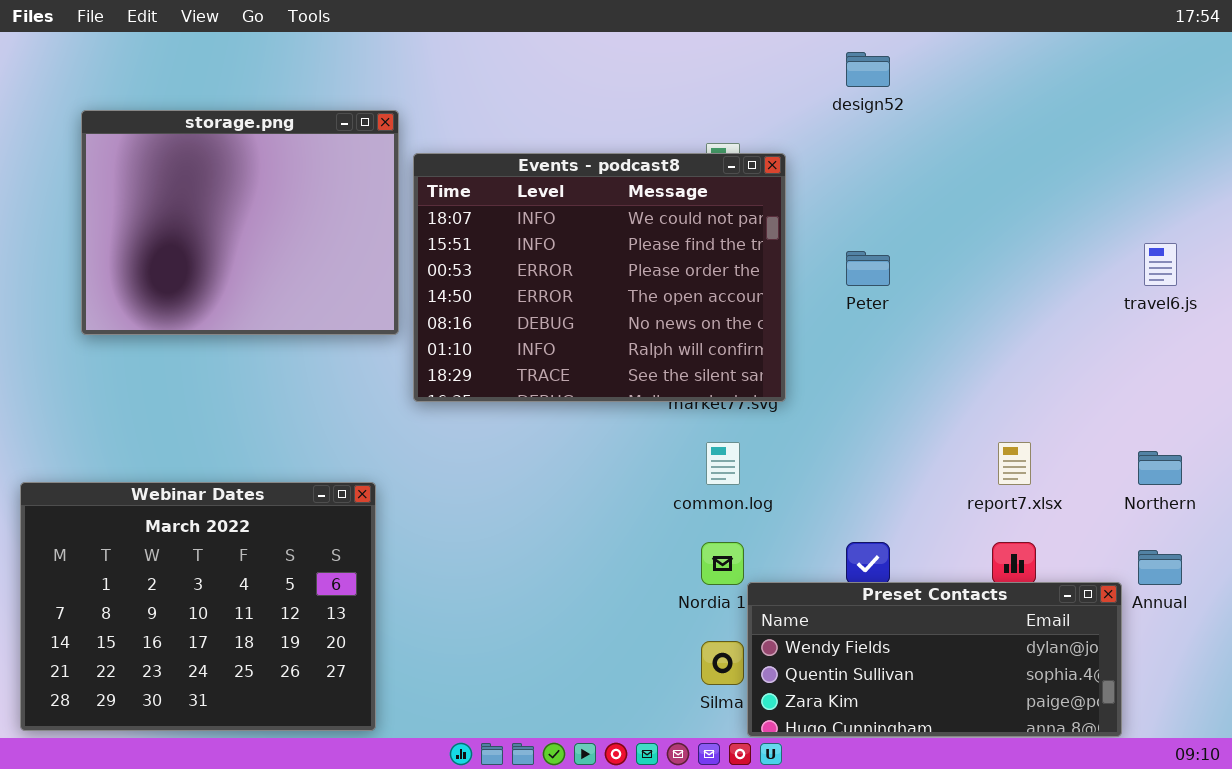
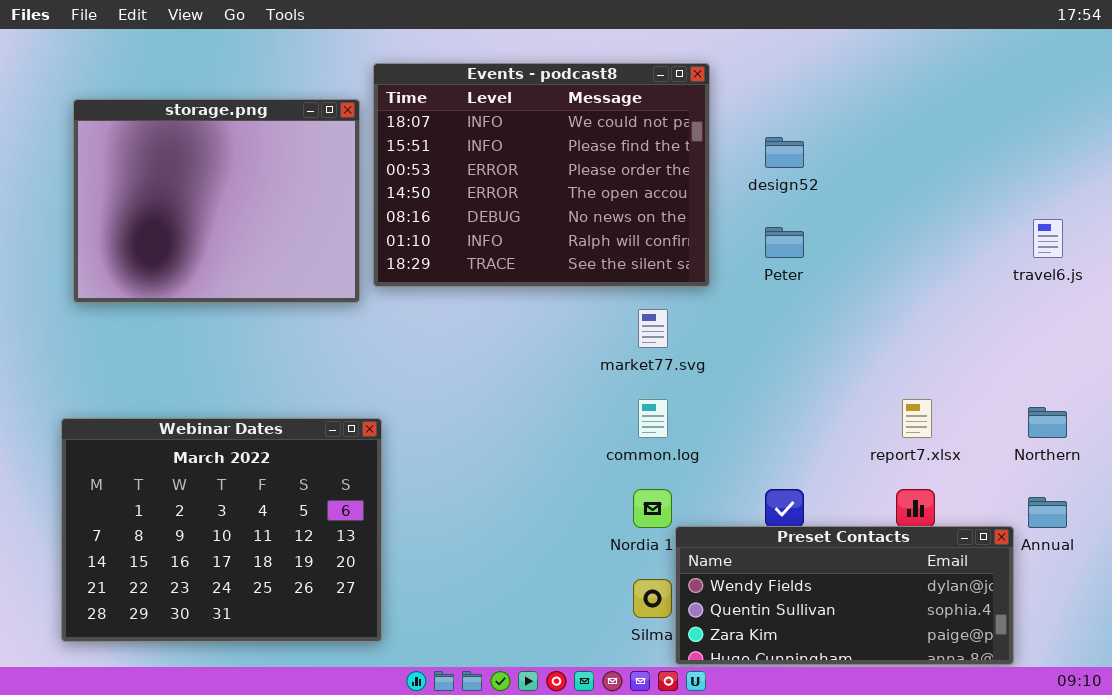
design52: [846,52,890,87] -> [765,137,804,168], moved
Events - podcast8: [413,153,786,402] -> [373,63,710,287], moved
Webinar Dates: [20,482,376,731] -> [61,418,382,642], moved

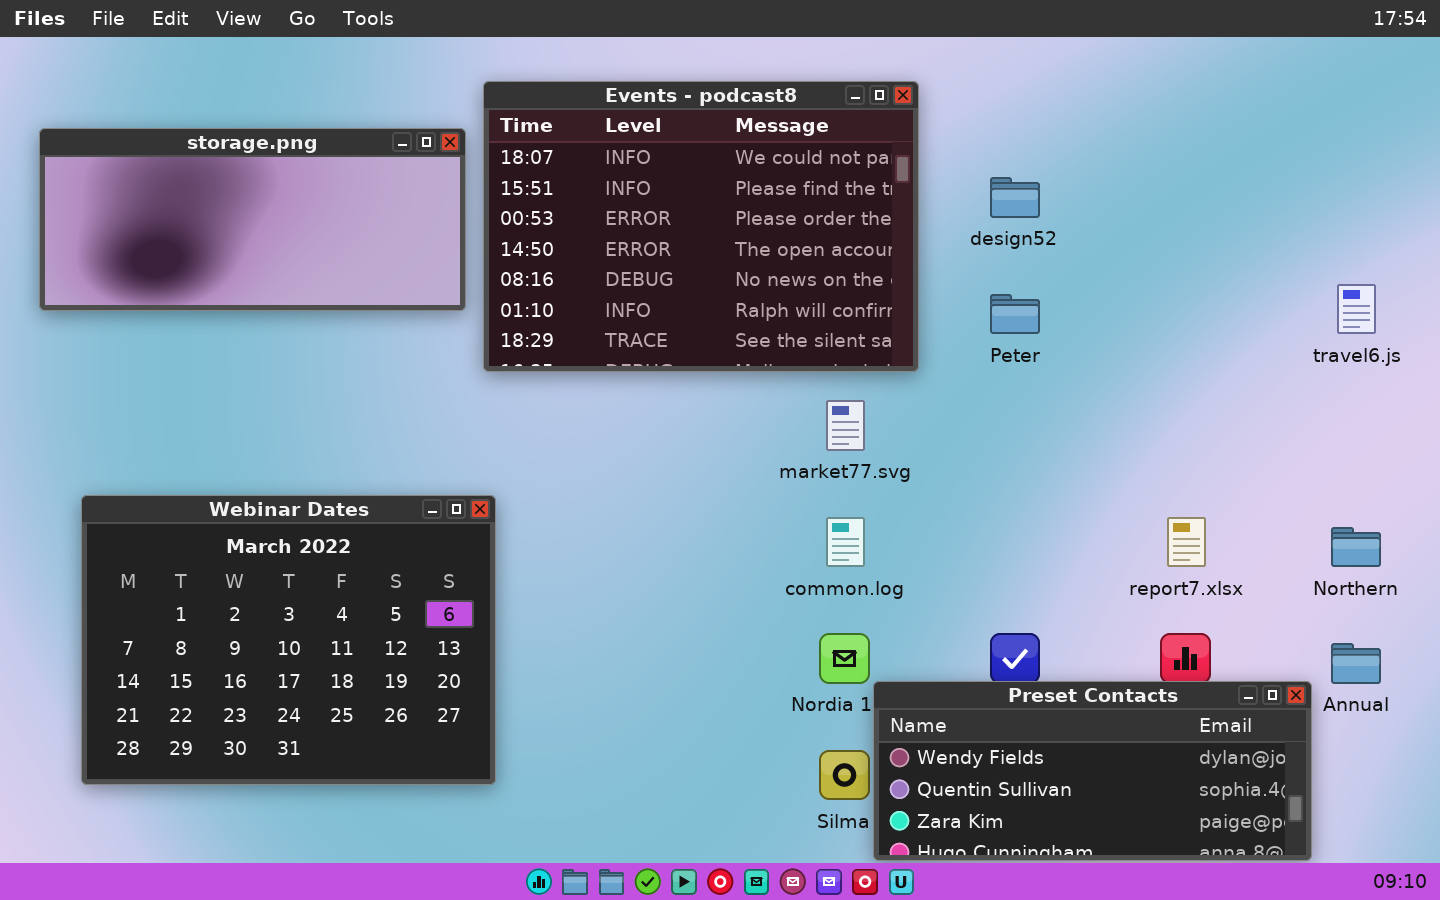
storage.png: [73,99,360,303] -> [39,128,466,311], resized
Webinar Dates: [61,418,382,642] -> [81,495,496,785], moved

